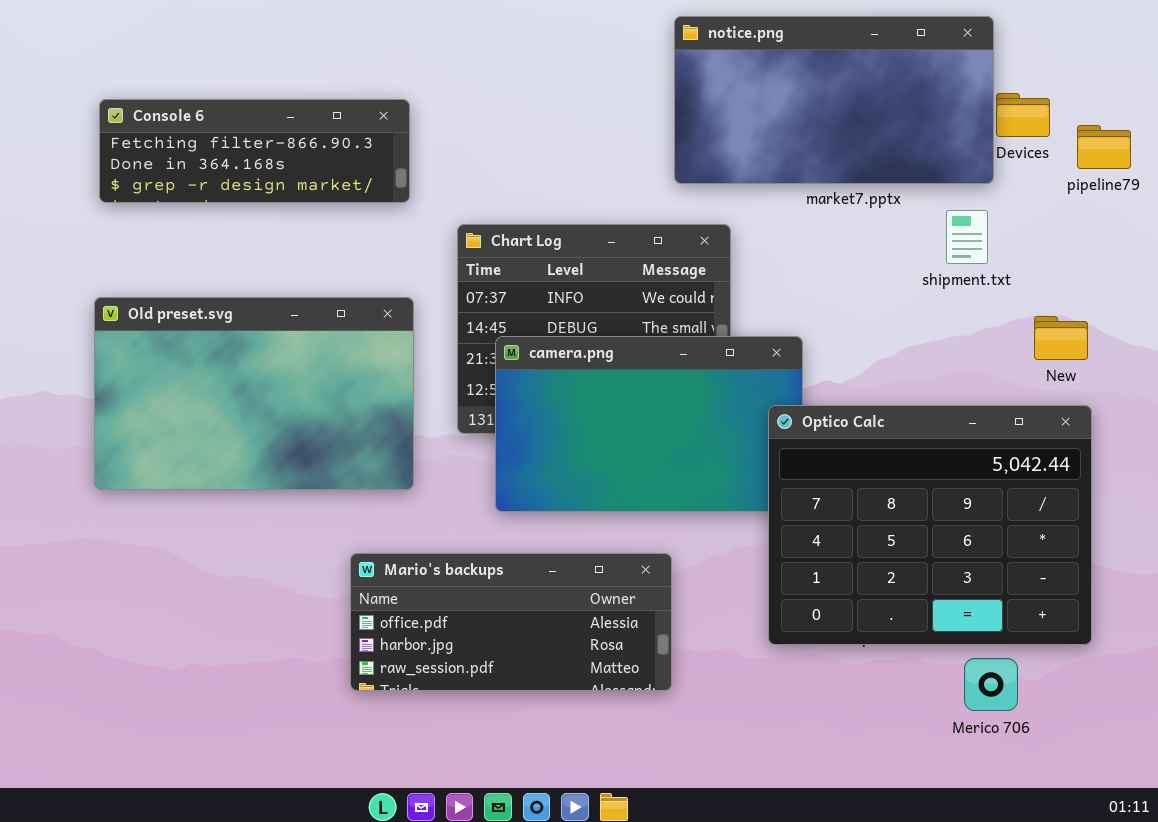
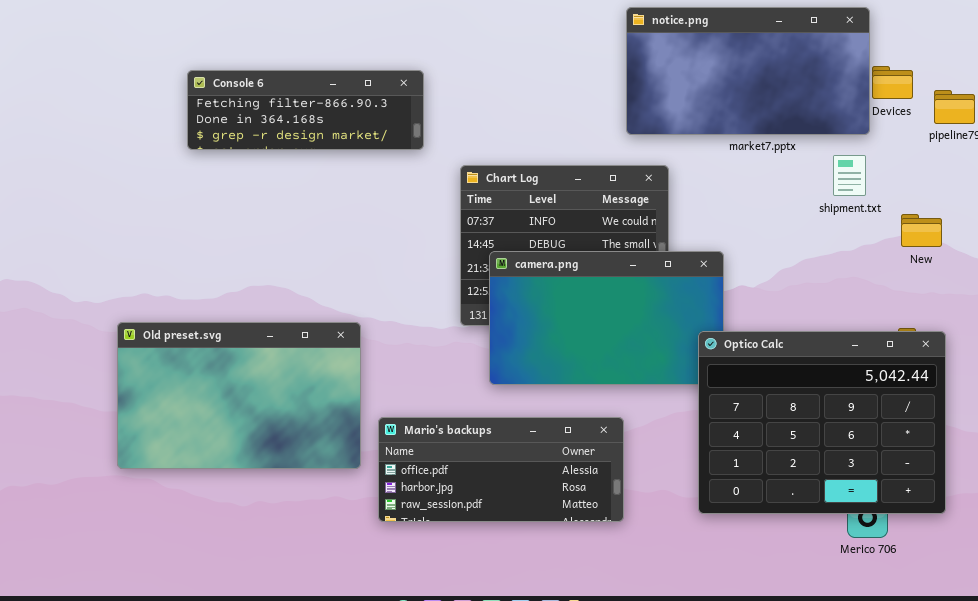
Old preset.svg: [94,297,414,490] -> [117,322,361,469], moved
New: [1034,316,1088,360] -> [901,214,942,247], moved
Optico Calc: [768,405,1092,645] -> [698,331,946,514], moved

